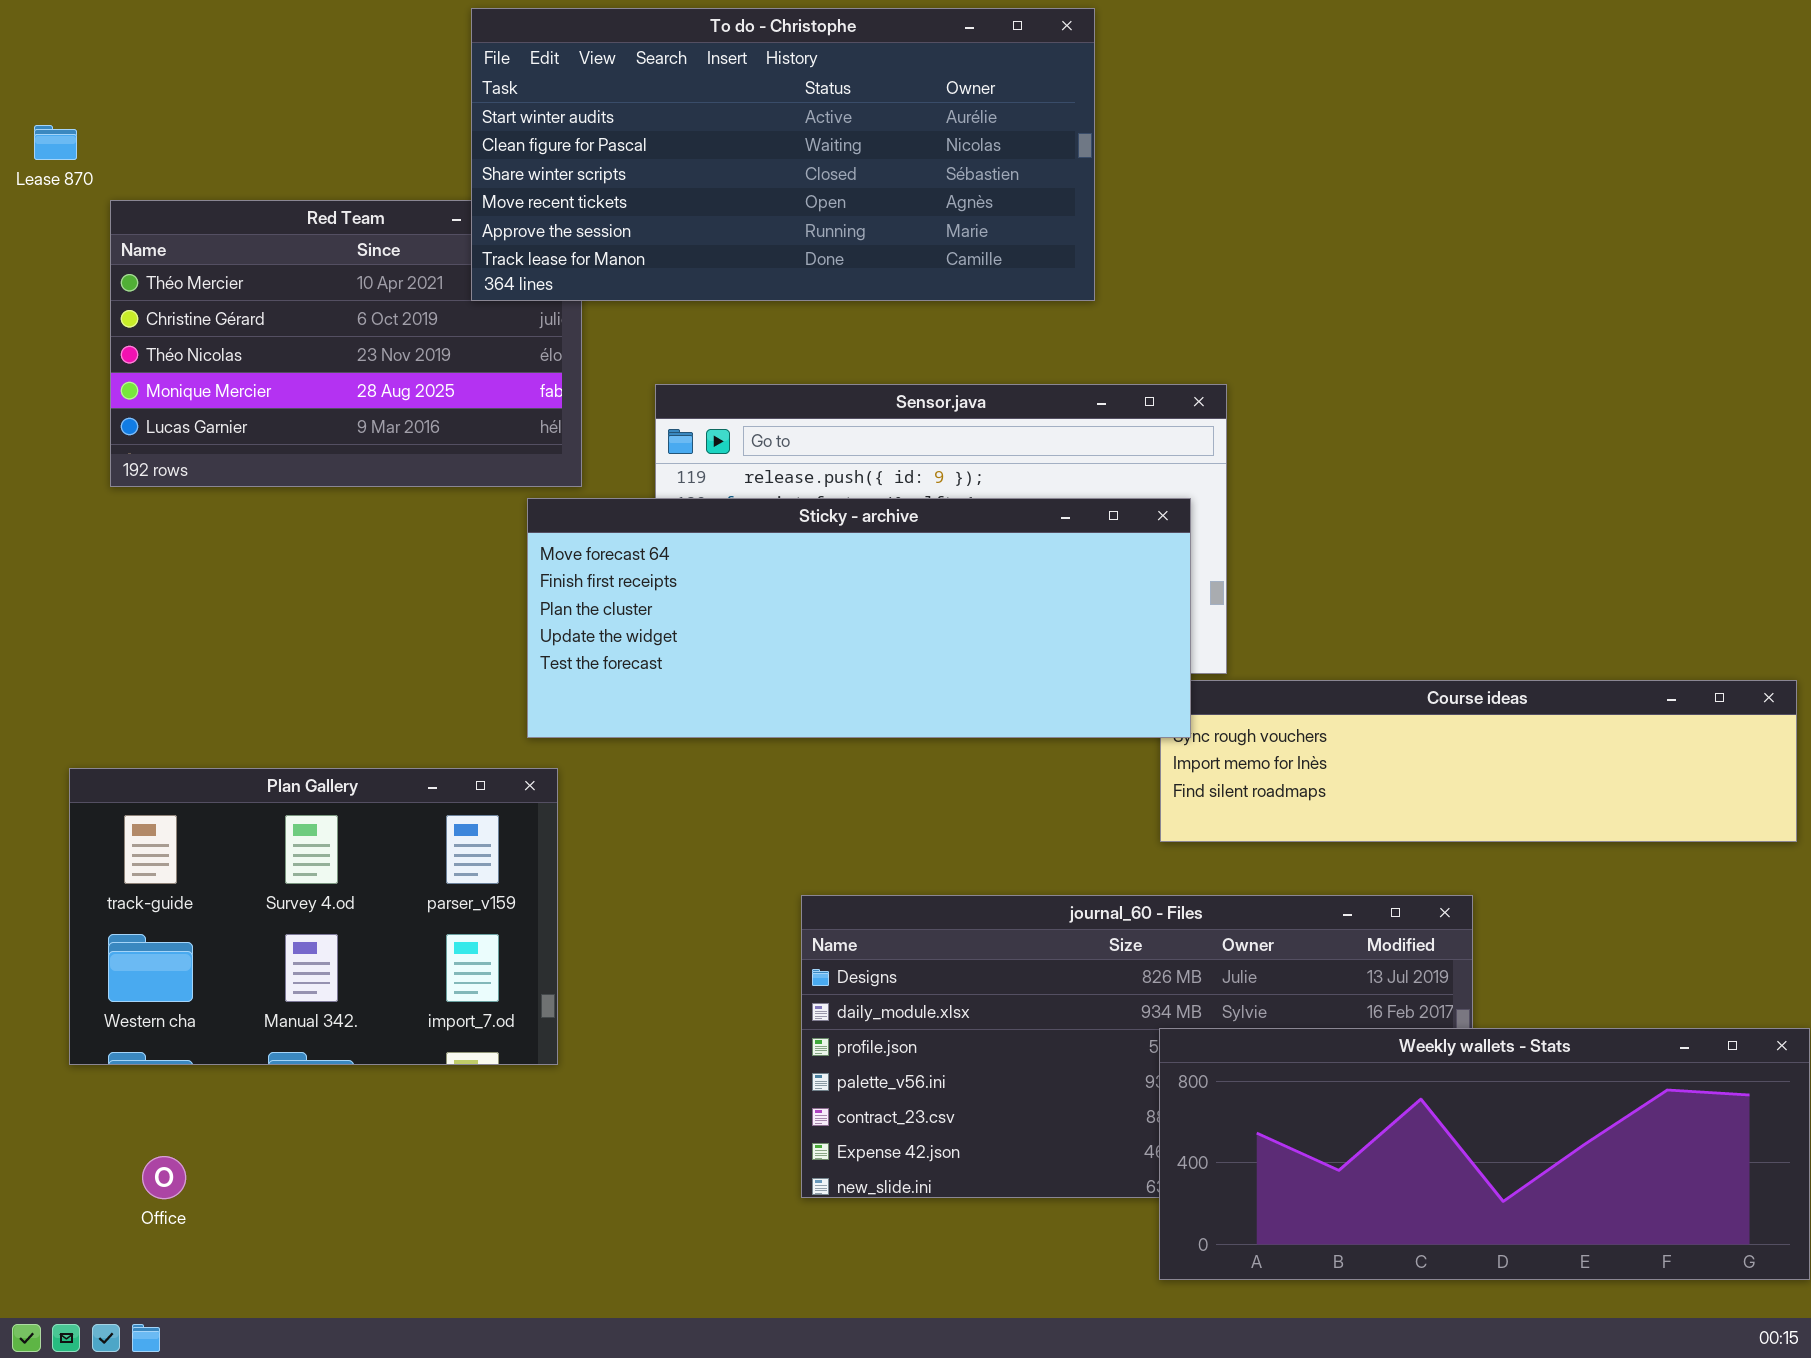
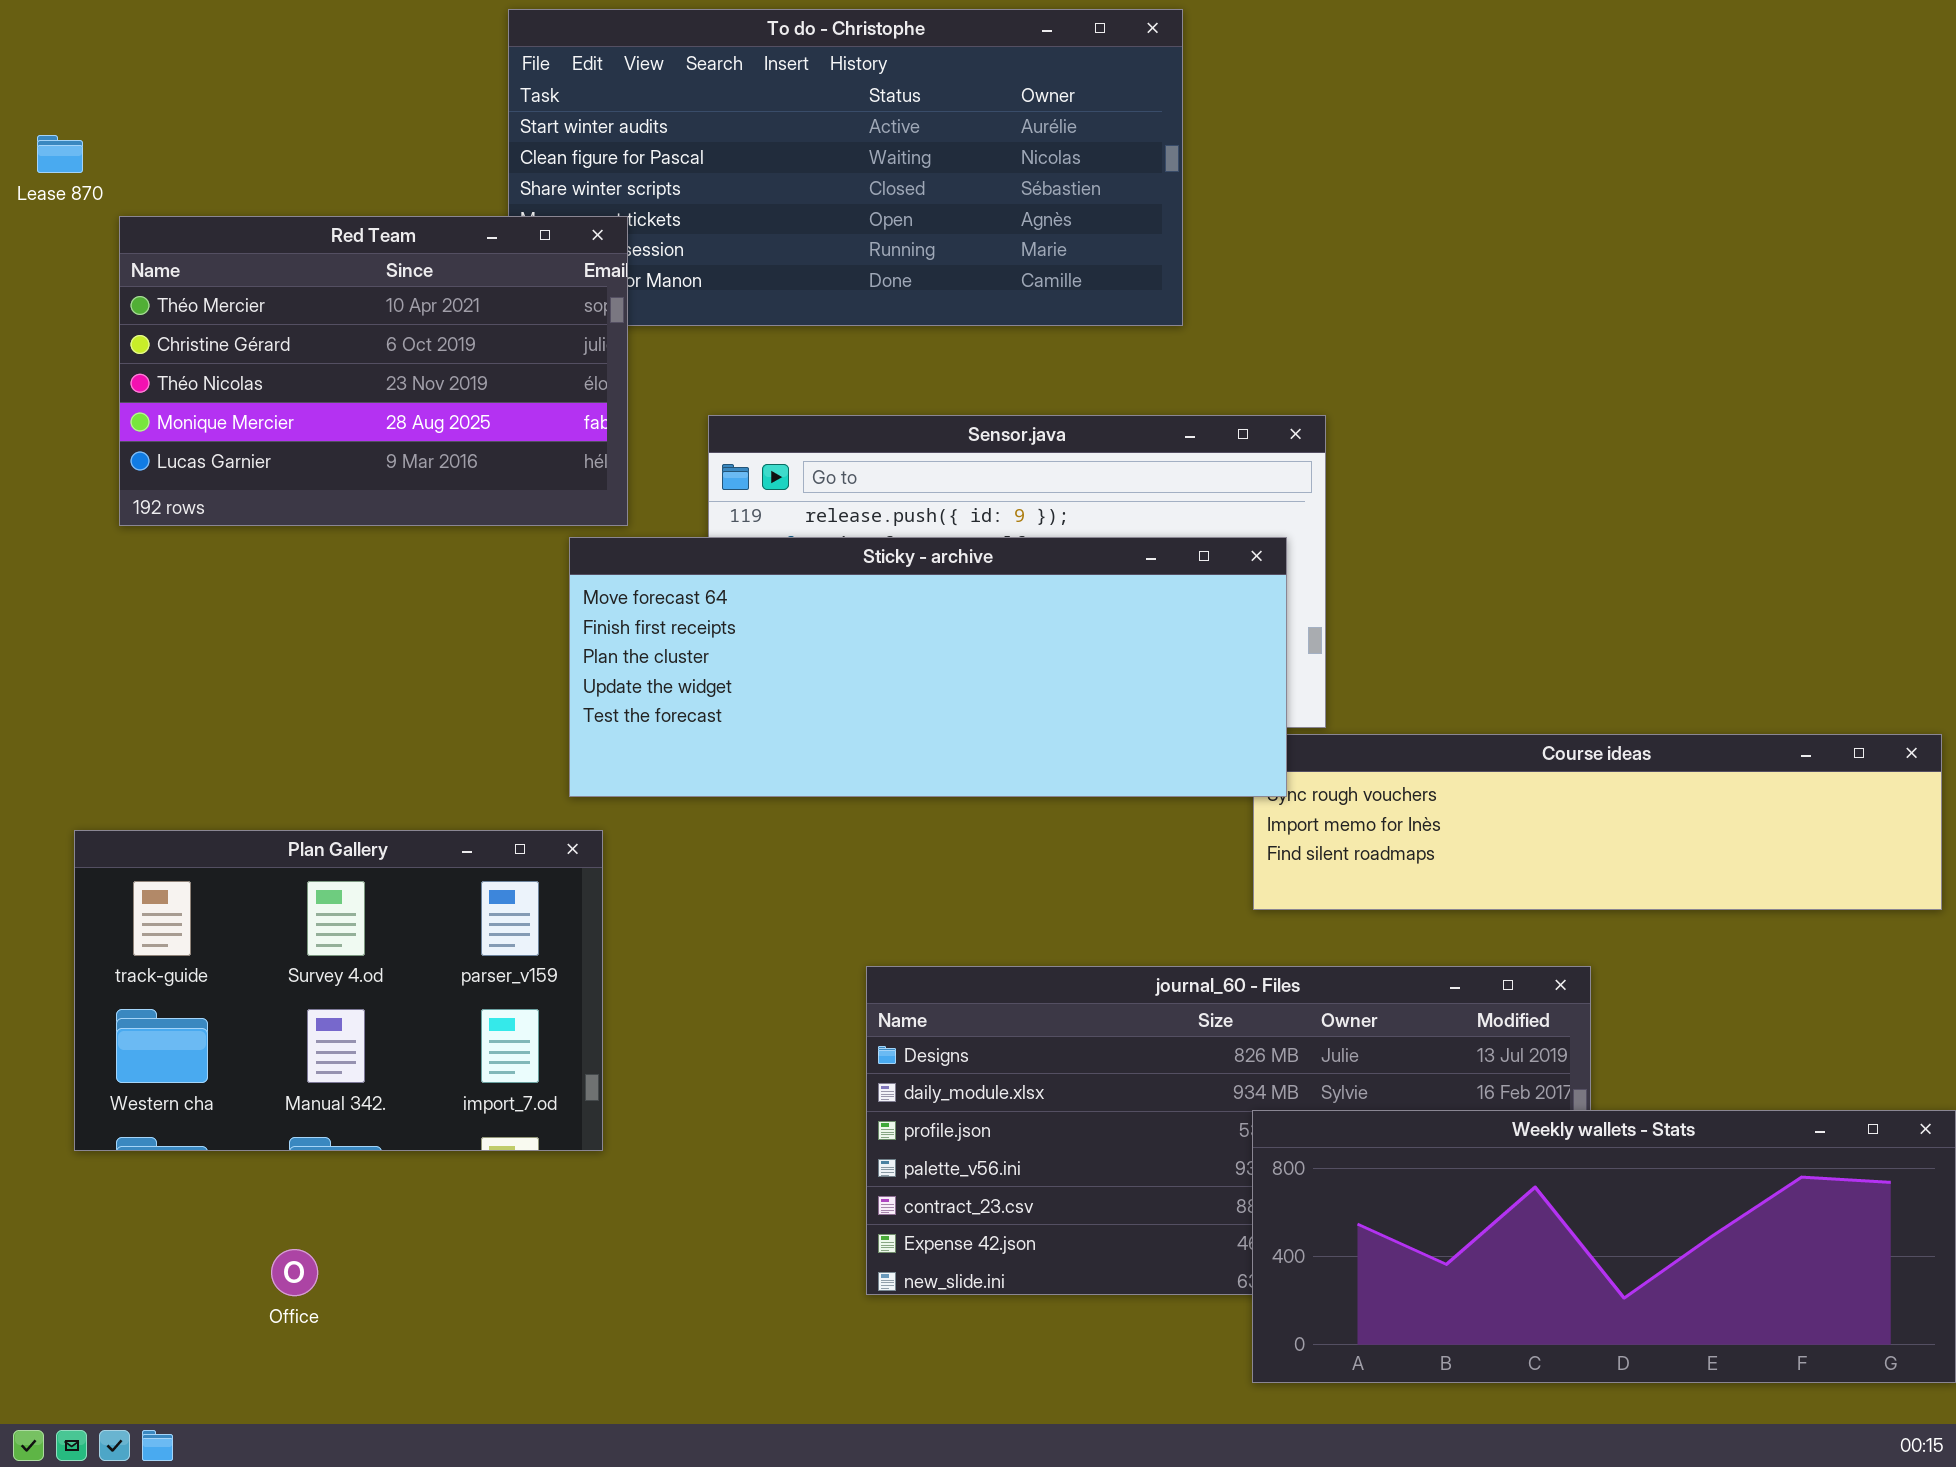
Red Team: [110,200,582,487] -> [119,216,628,526], raised
Office: [142,1156,186,1199] -> [271,1249,318,1296], moved

